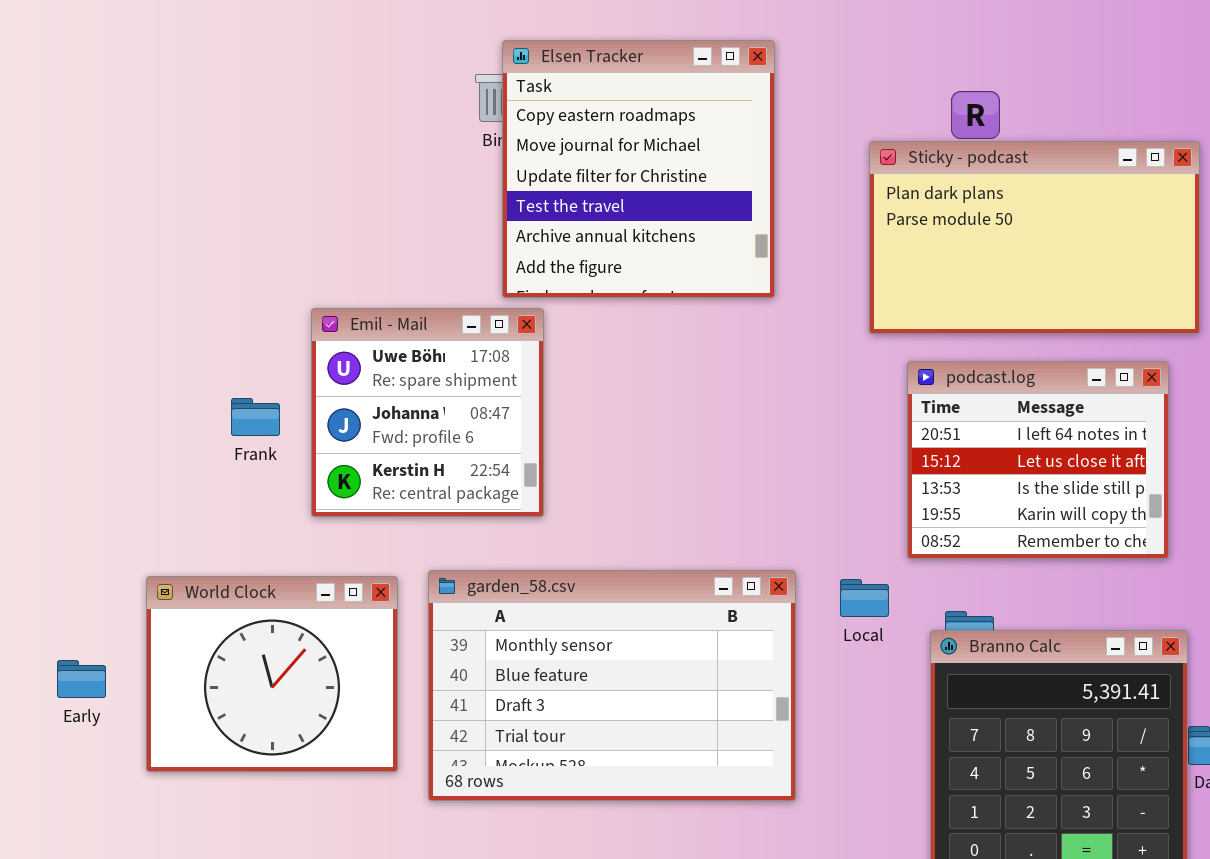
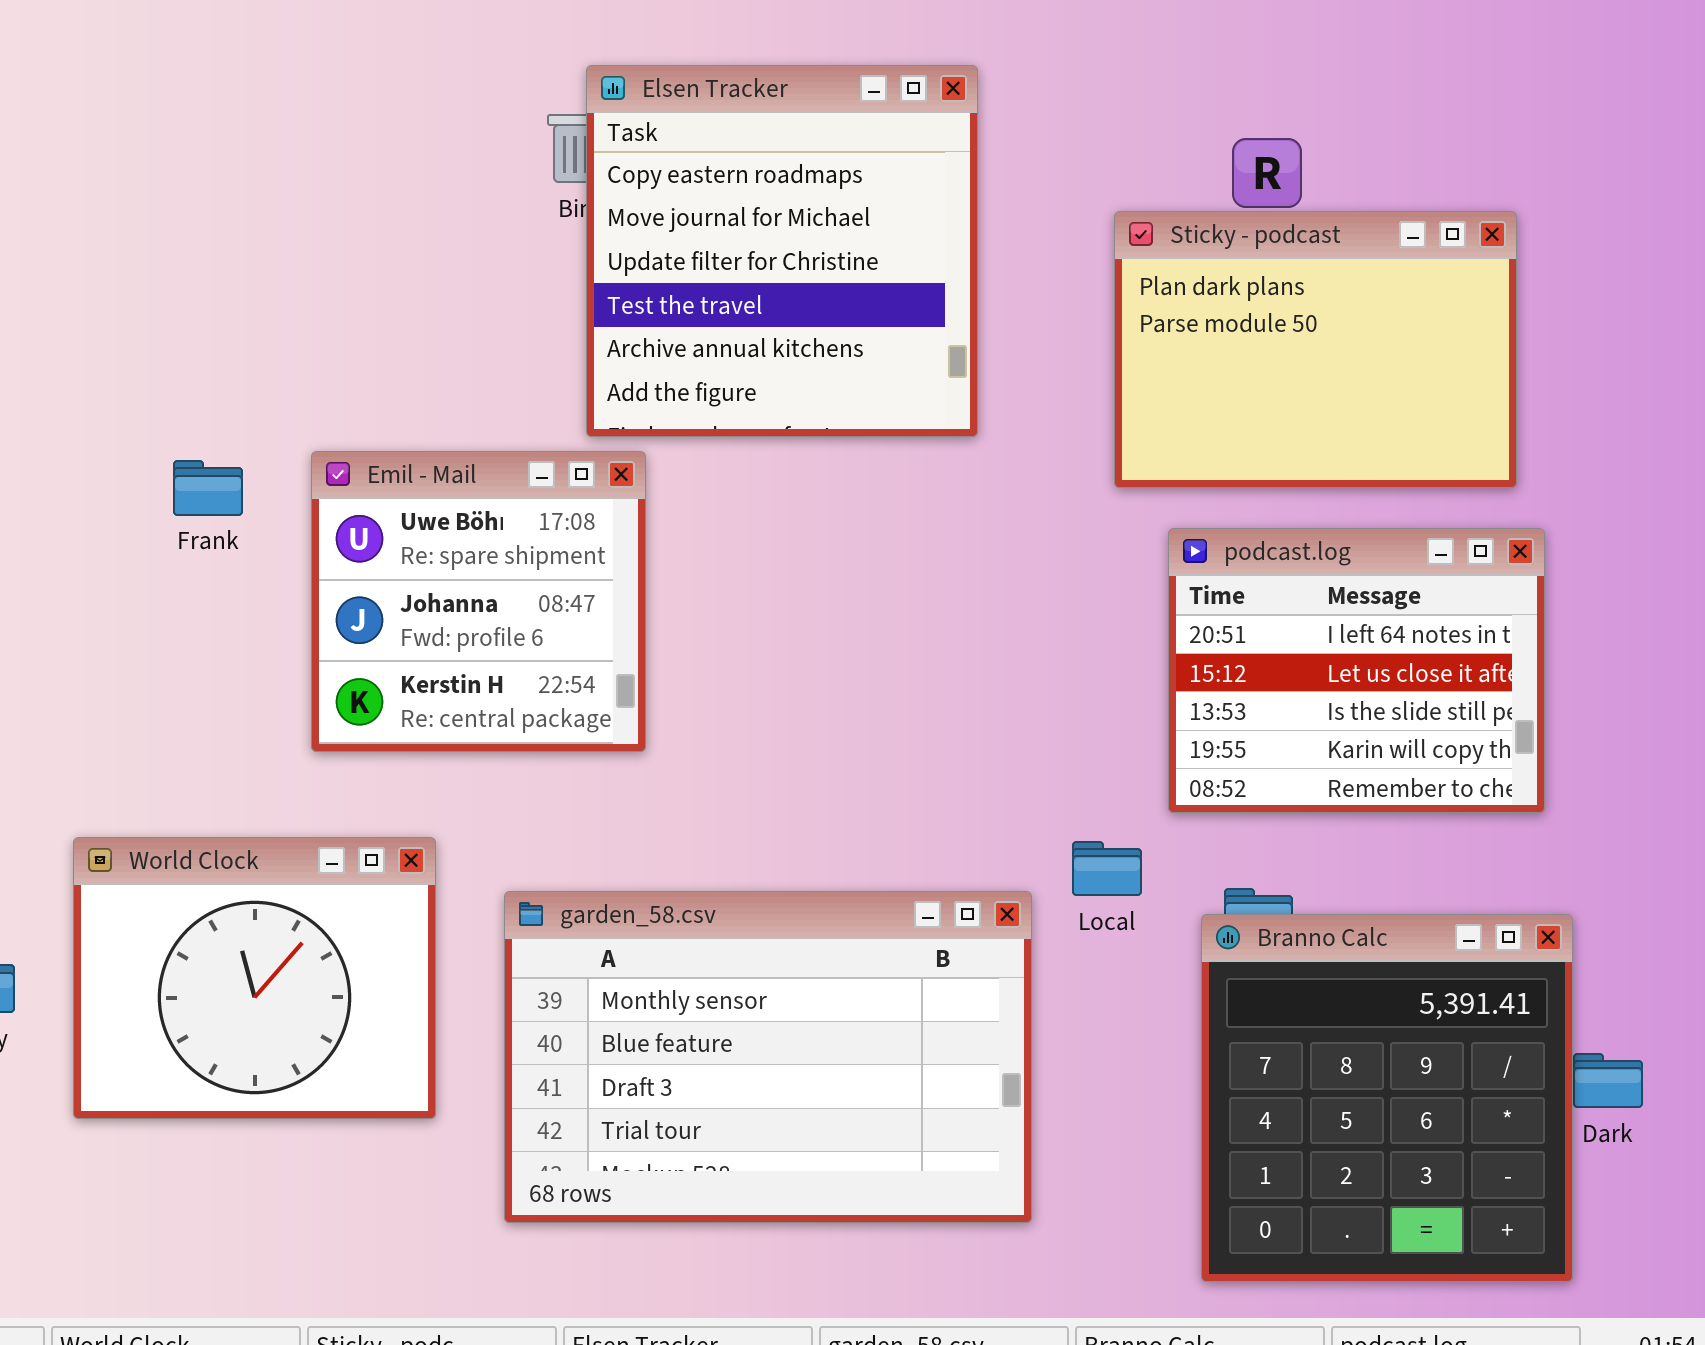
Sticky - podcast: [869,141,1200,334] -> [1114,211,1517,488], resized
Frank: [231,398,280,436] -> [173,460,243,516], moved
garden_58.csv: [428,570,796,801] -> [504,891,1032,1223], moved

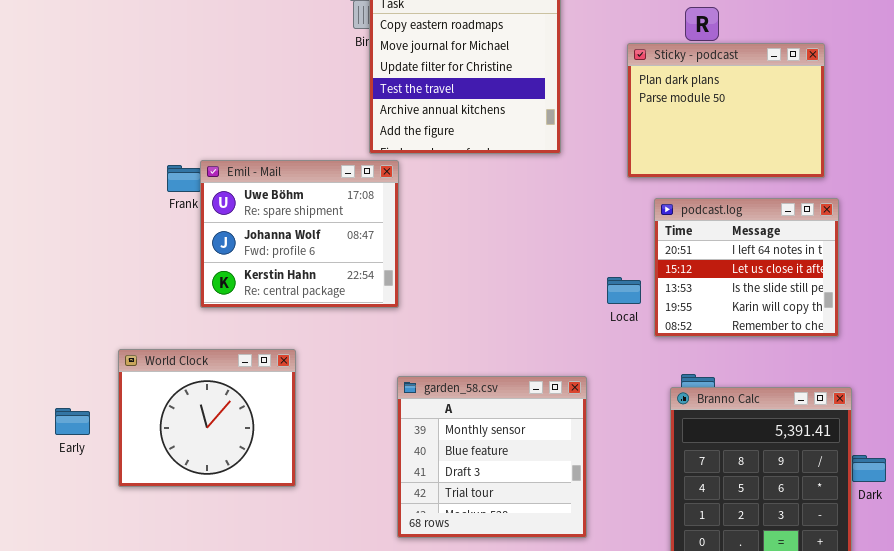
Emil - Mail: [311,451,646,752] -> [200,160,399,308], resized
Local: [1072,841,1142,896] -> [607,277,641,304], moved
garden_58.csv: [504,891,1032,1223] -> [397,376,587,538], resized

